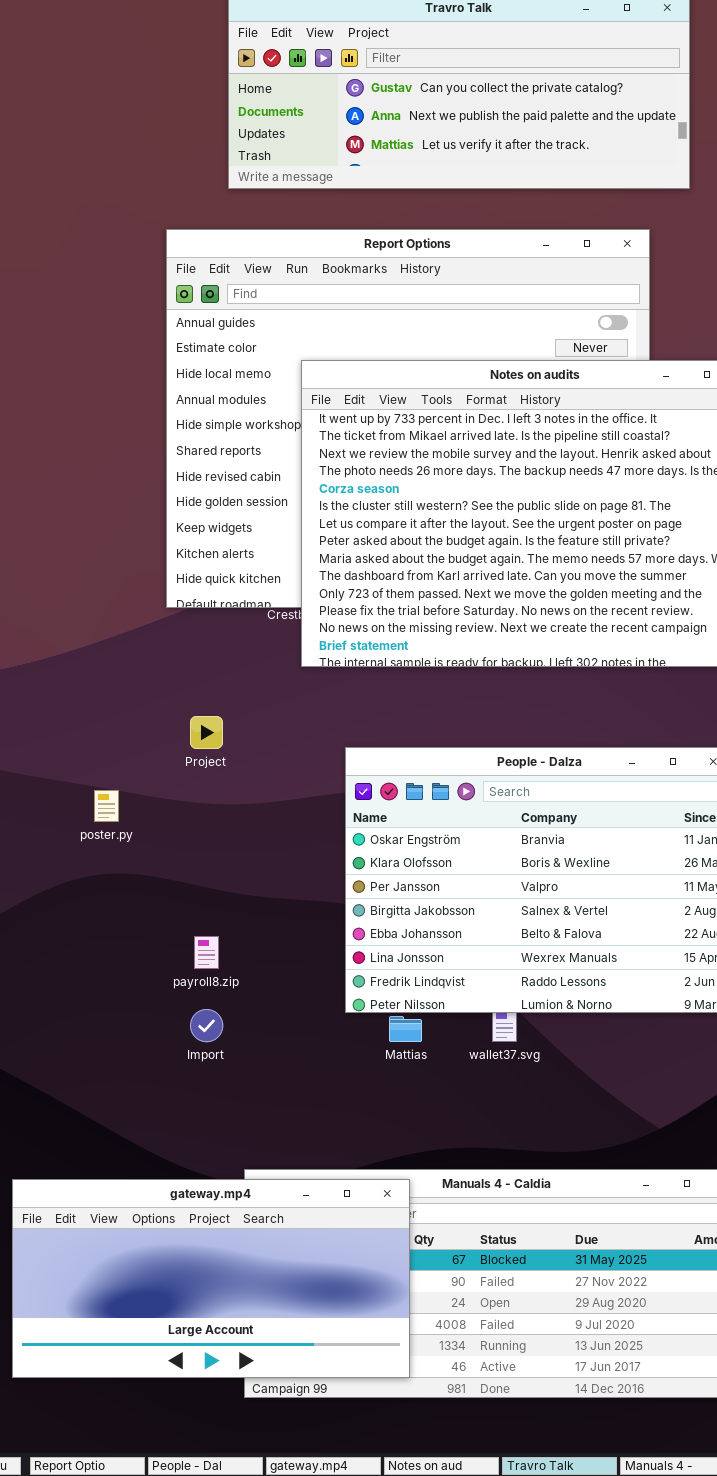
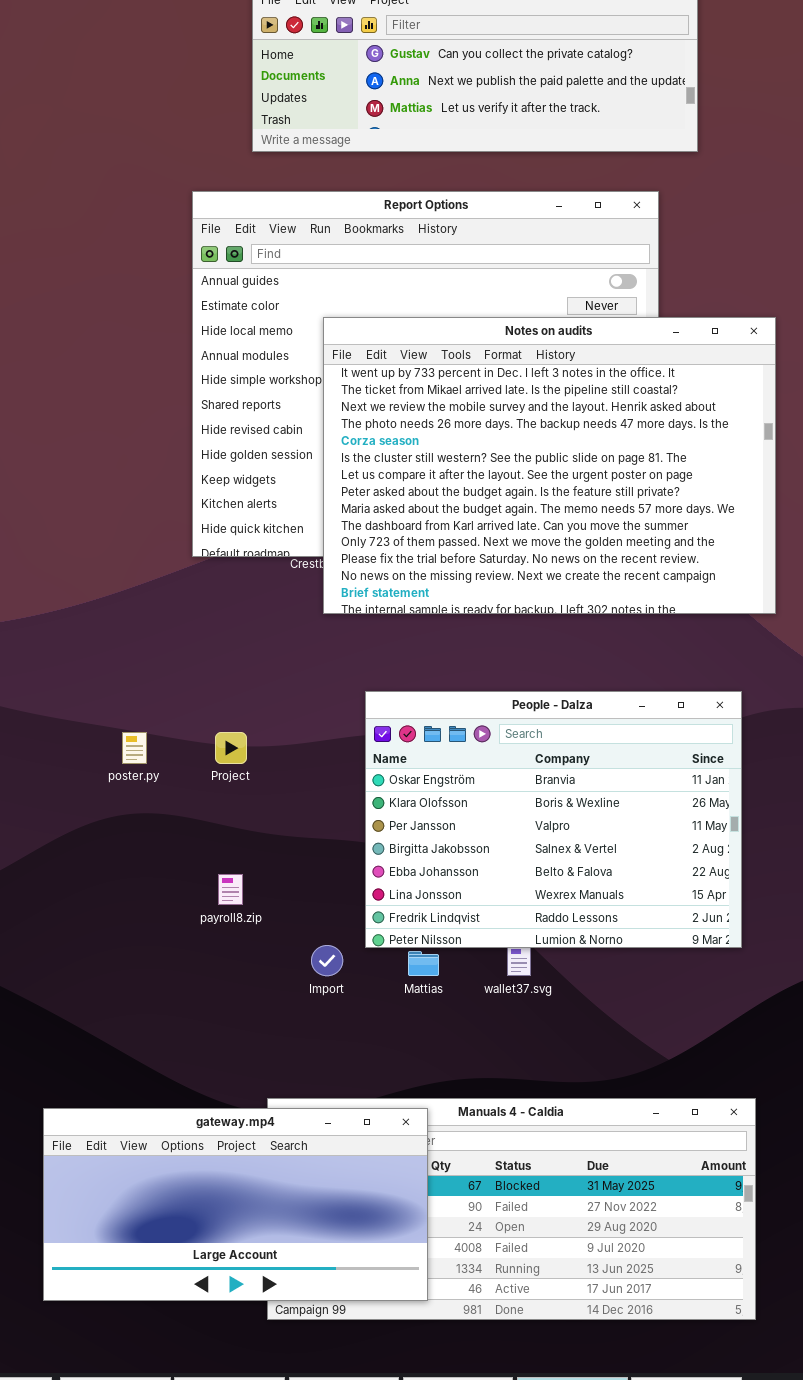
Project: [190,716,223,749] -> [215,732,247,764], moved
Import: [190,1009,223,1042] -> [311,945,343,976], moved

